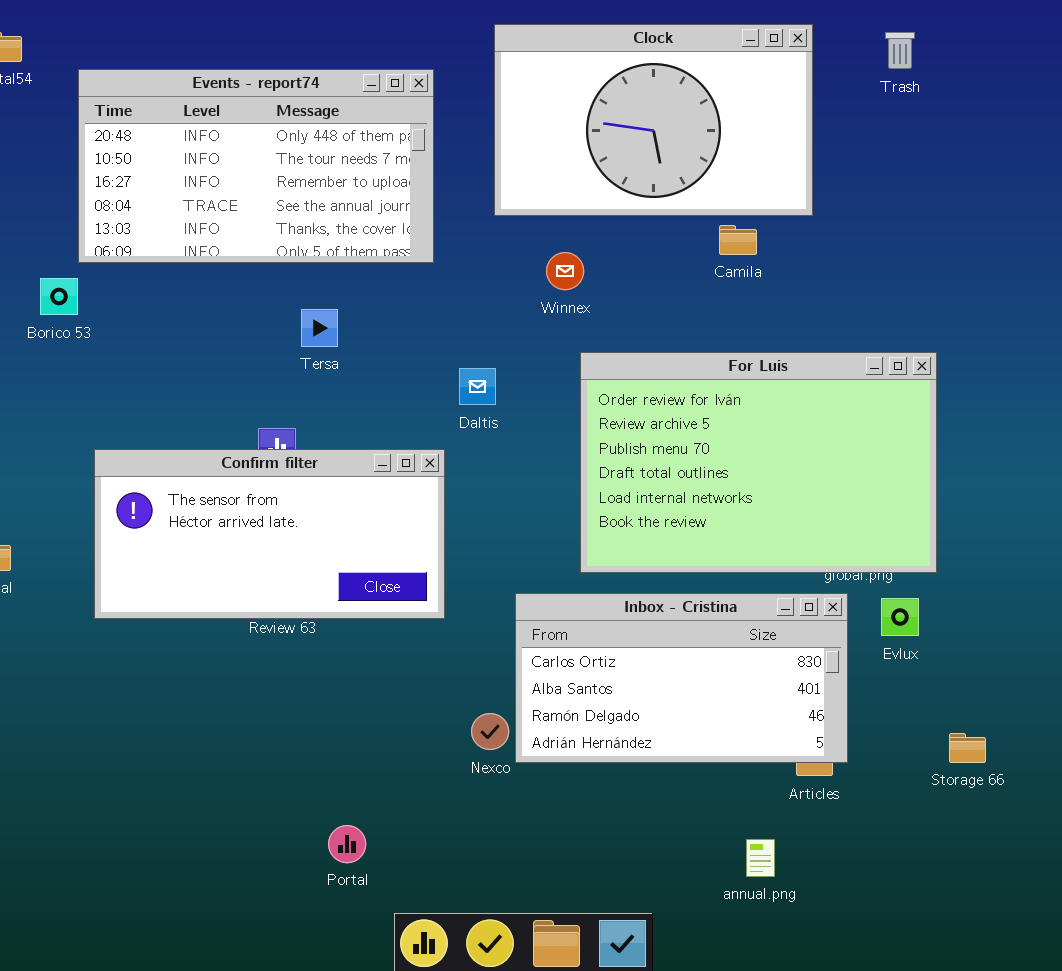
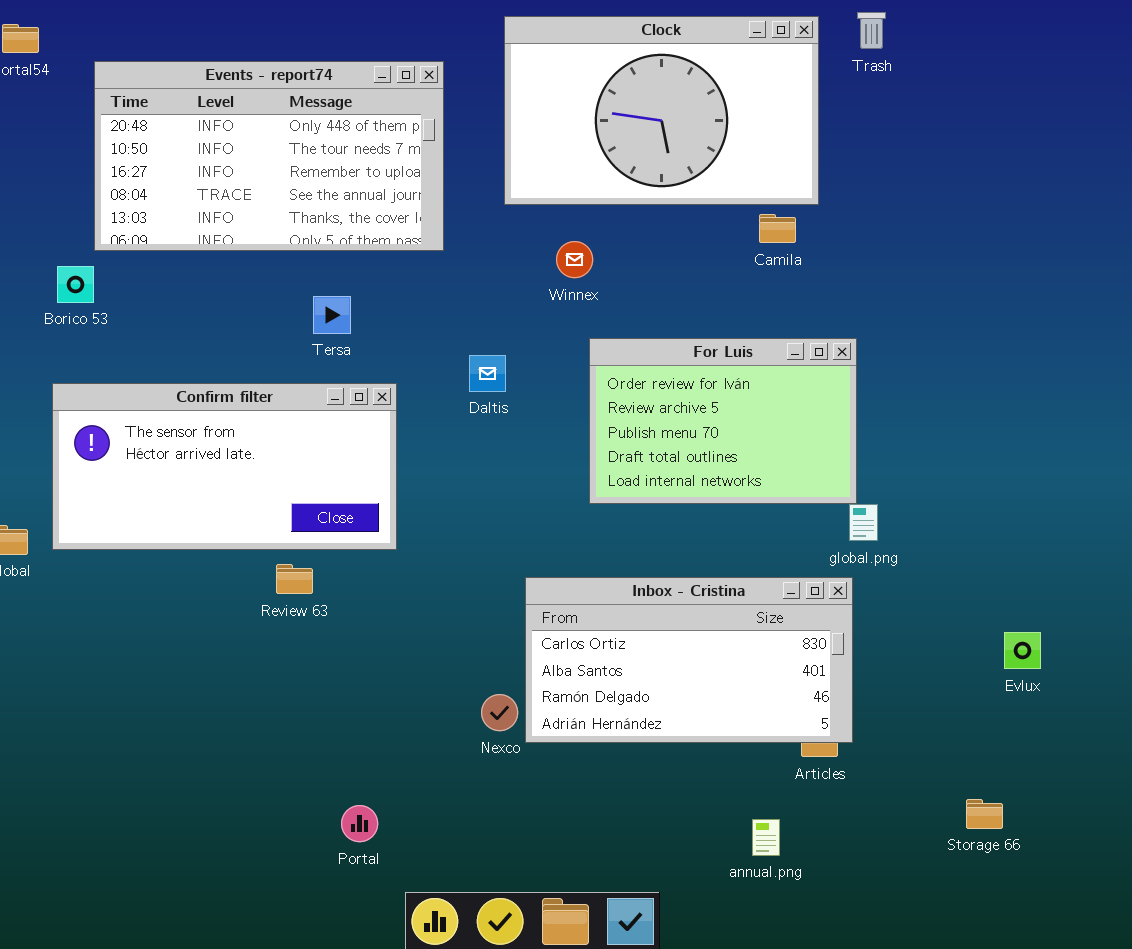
Trash: [885,32,915,69] -> [857,12,886,49], moved
Camila: [719,225,757,255] -> [759,214,796,243], moved
For Luis: [580,352,937,573] -> [589,338,857,504], resized
Confirm filter: [94,449,445,619] -> [52,383,397,550], moved
Evlux: [881,598,919,636] -> [1004,632,1041,669], moved
Storage 66: [949,733,986,763] -> [966,799,1003,829], moved

